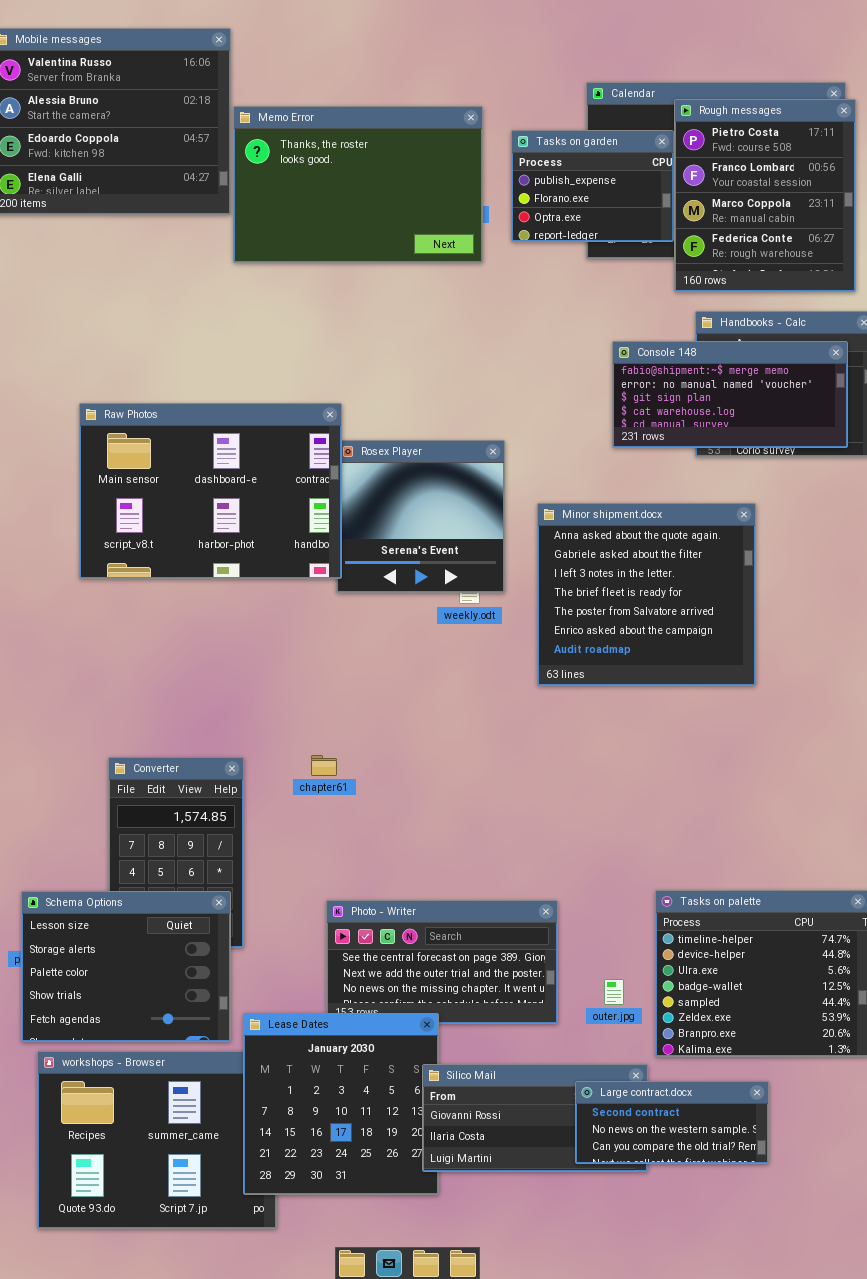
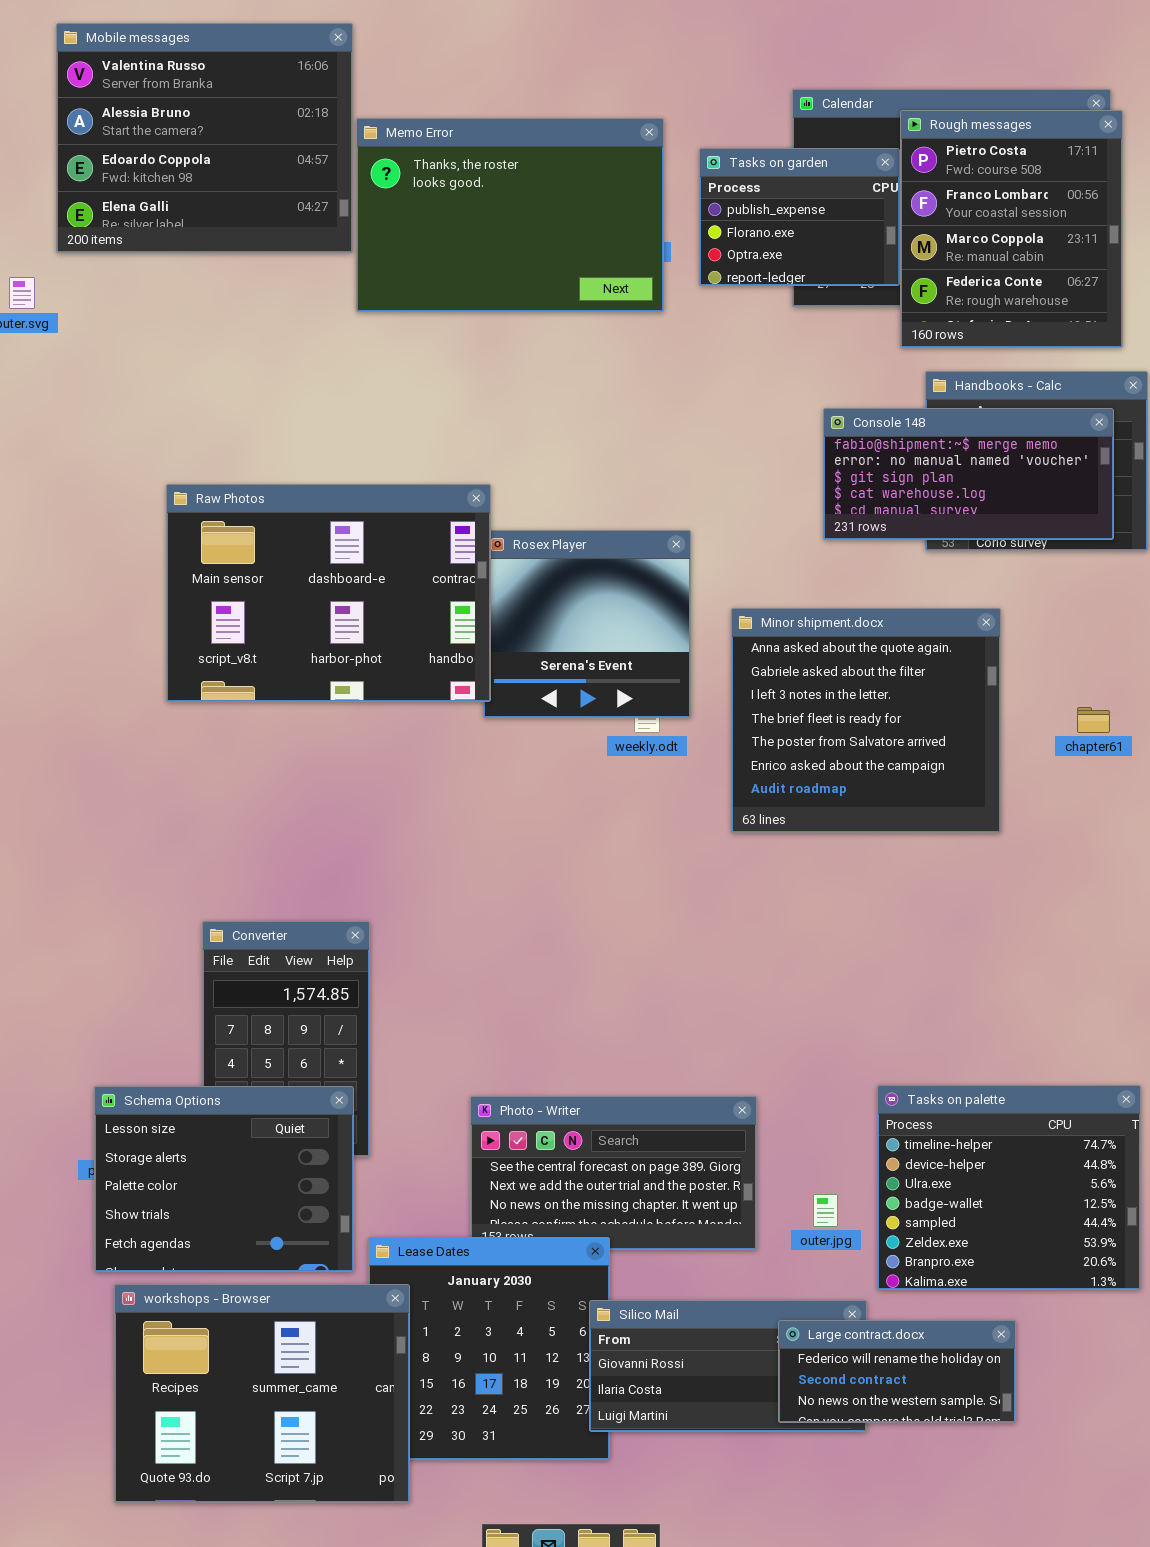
chapter61: [311,755,337,776] -> [1077,707,1110,733], moved
workshops - Browser: [37,1051,277,1229] -> [114,1284,410,1503], raised
Large contract.docx: [575,1081,769,1164] -> [778,1320,1016,1423], scrolled up 1 row

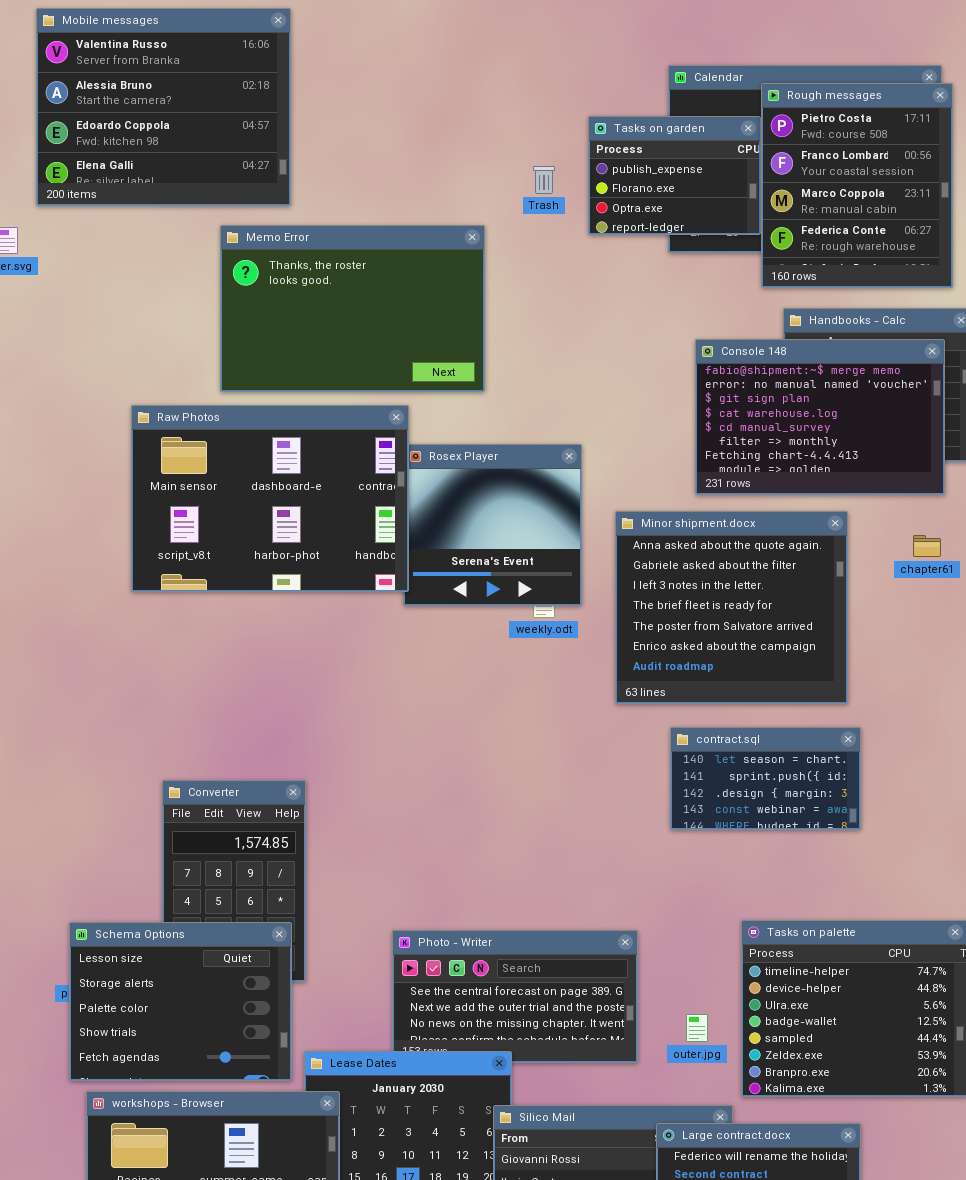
Memo Error: [356,118,664,312] -> [220,225,485,392], moved
Console 148: [823,408,1114,540] -> [695,339,945,495], resized
chapter61: [1077,707,1110,733] -> [913,535,941,557], moved
contract.sql: none -> [670,727,861,830], opened

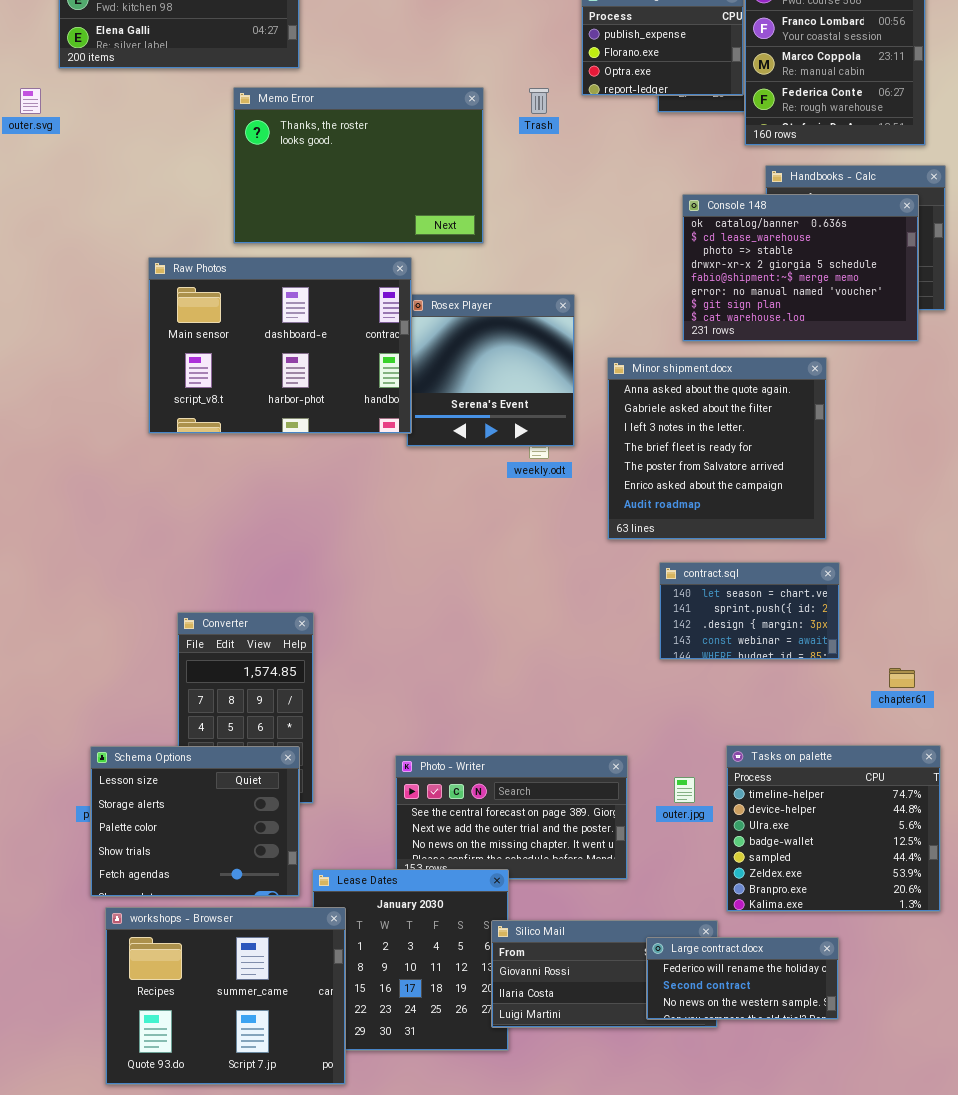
Trash: [533,166,555,194] -> [529,88,549,114], moved
Console 148: [695,339,945,495] -> [682,194,919,342], scrolled up 4 rows
chapter61: [913,535,941,557] -> [889,668,915,688], moved
outer.jpg: [686,1014,708,1042] -> [674,777,695,803], moved

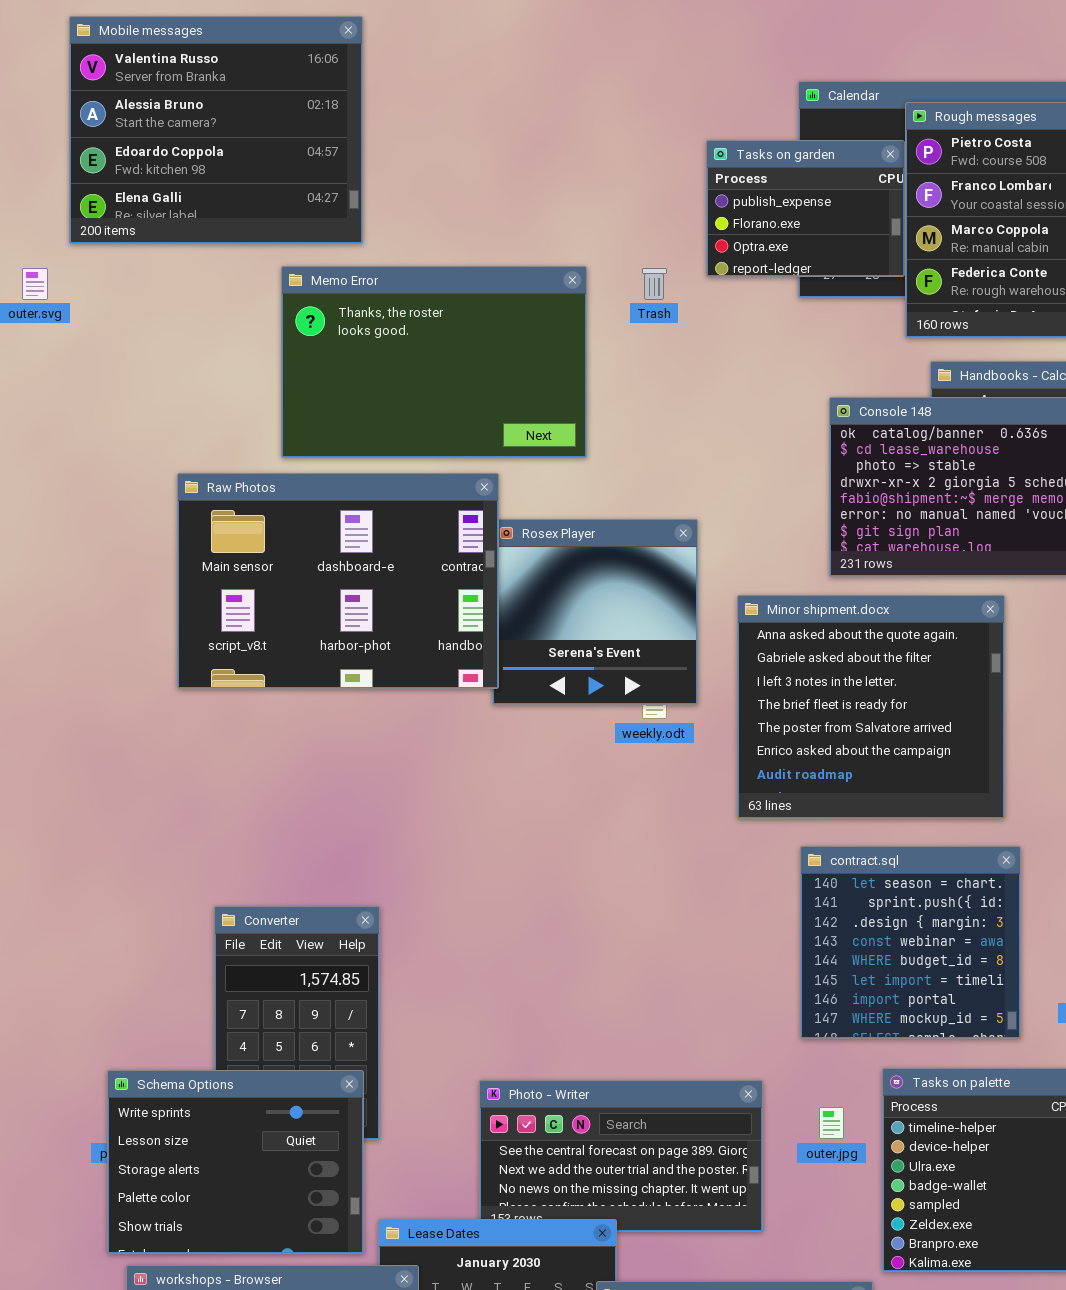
contract.sql: [659,562,840,660] -> [800,846,1021,1039], resized
Schema Options: [90,746,300,897] -> [107,1070,364,1254], scrolled up 1 row

